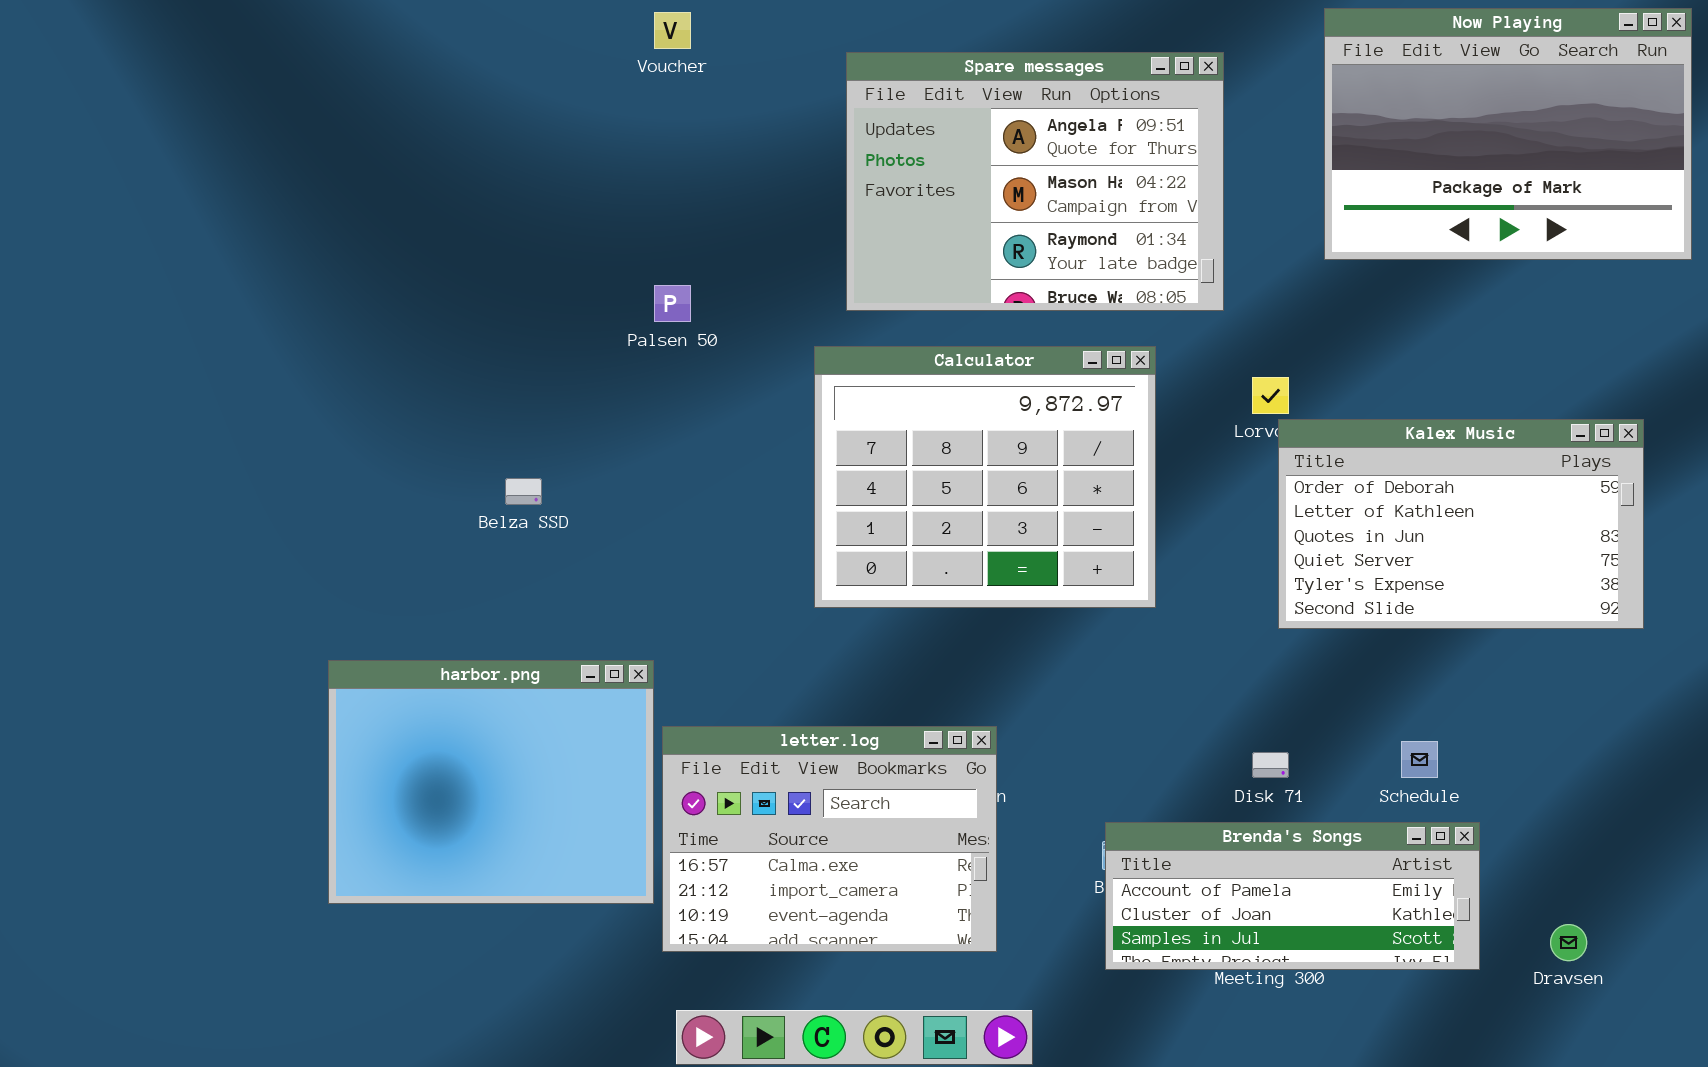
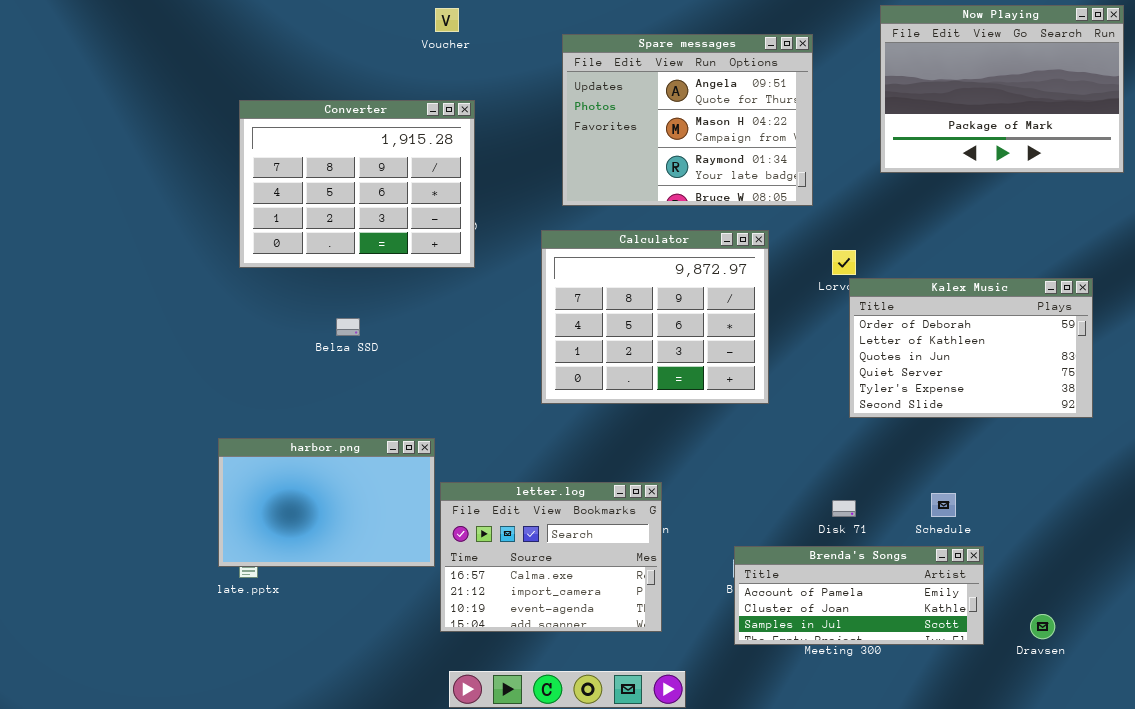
Converter: none -> [239,100,475,268], opened
harbor.png: [328,660,654,904] -> [218,438,435,567], resized

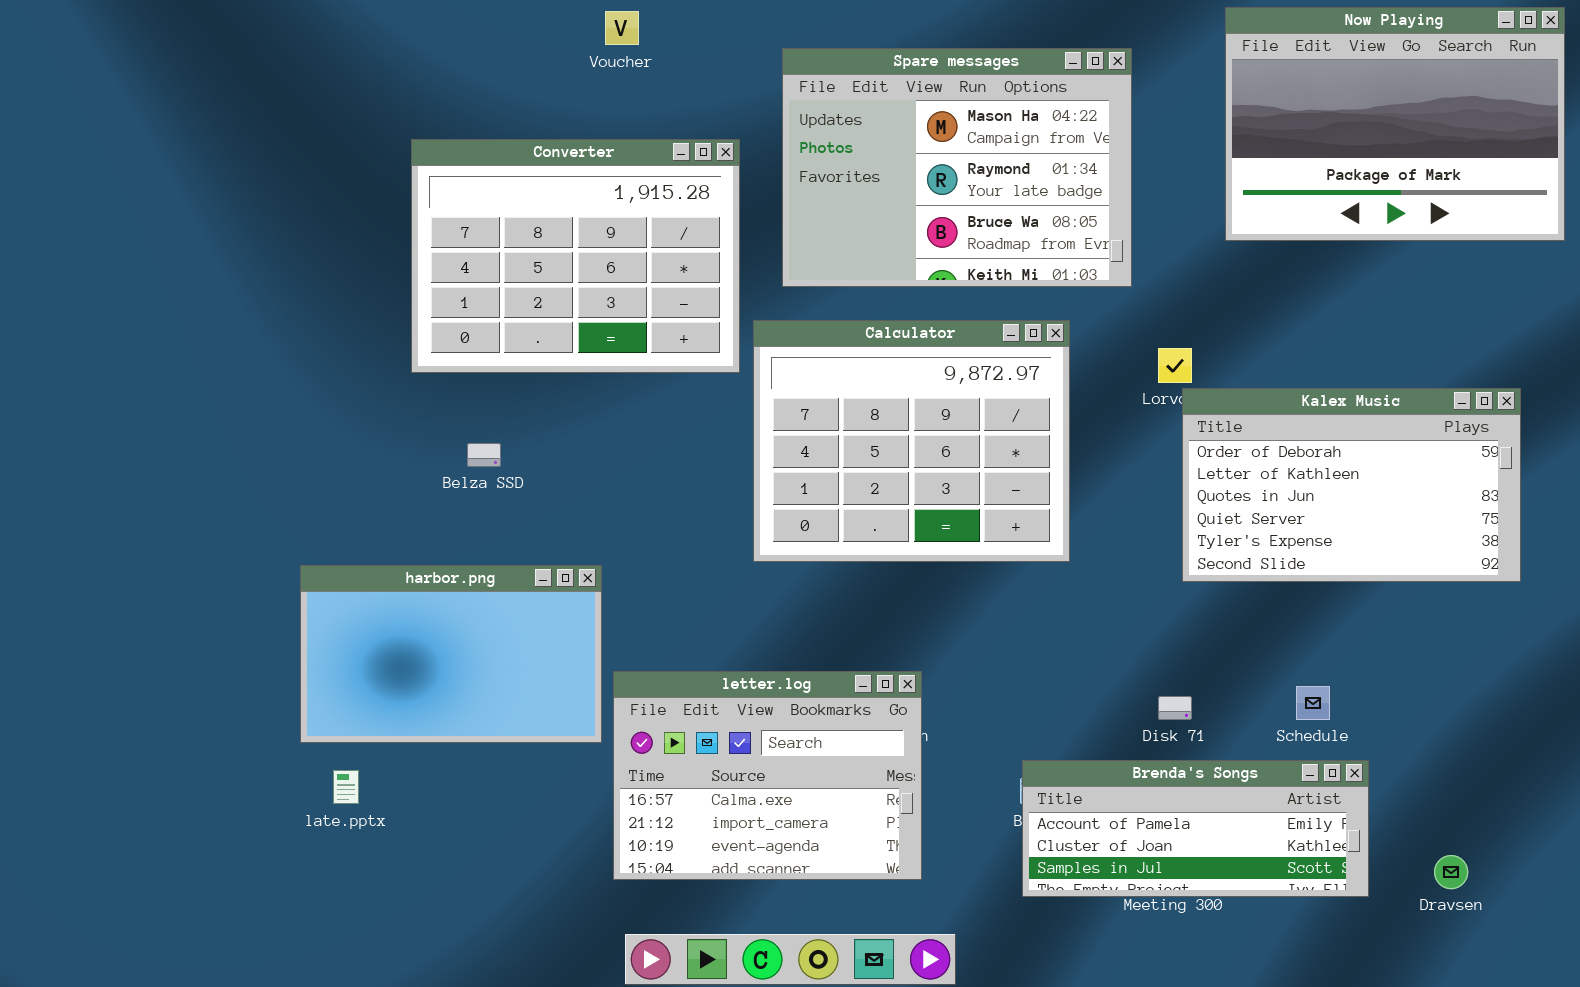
Spare messages: [562,34,813,206] -> [782,48,1132,287], scrolled down 1 row
Converter: [239,100,475,268] -> [411,139,740,373], moved
harbor.png: [218,438,435,567] -> [300,565,602,743], moved

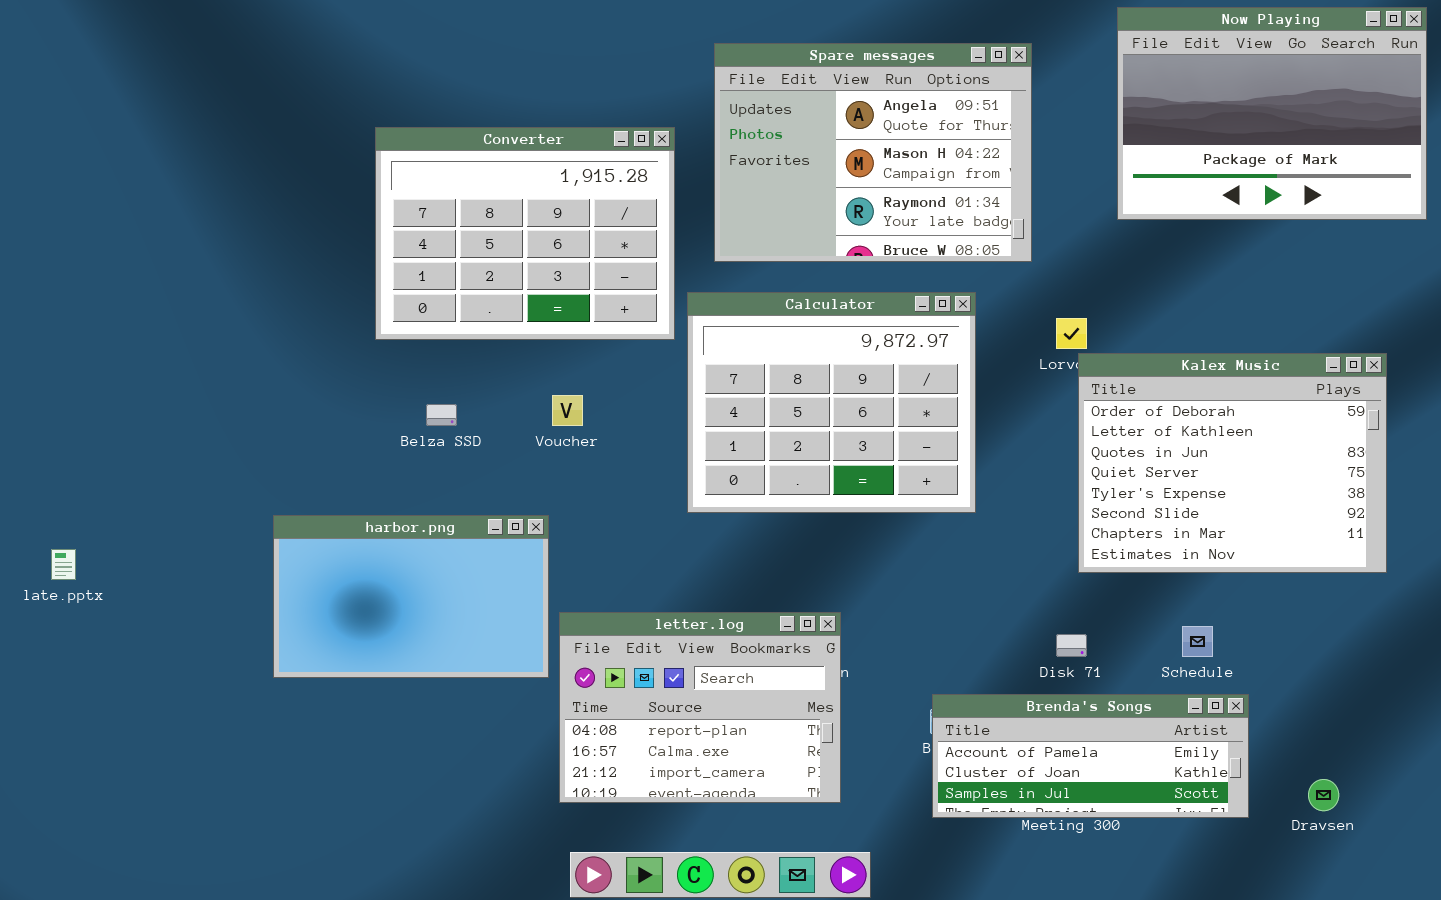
Voucher: [605,11,639,45] -> [552,395,583,426], moved
Spare messages: [782,48,1132,287] -> [714,43,1032,262], scrolled up 1 row
Kalex Music: [1182,388,1521,582] -> [1078,353,1387,573], resized
letter.log: [613,671,922,880] -> [559,612,841,803], scrolled up 1 row
late.pptx: [333,770,359,804] -> [51,549,76,580], moved

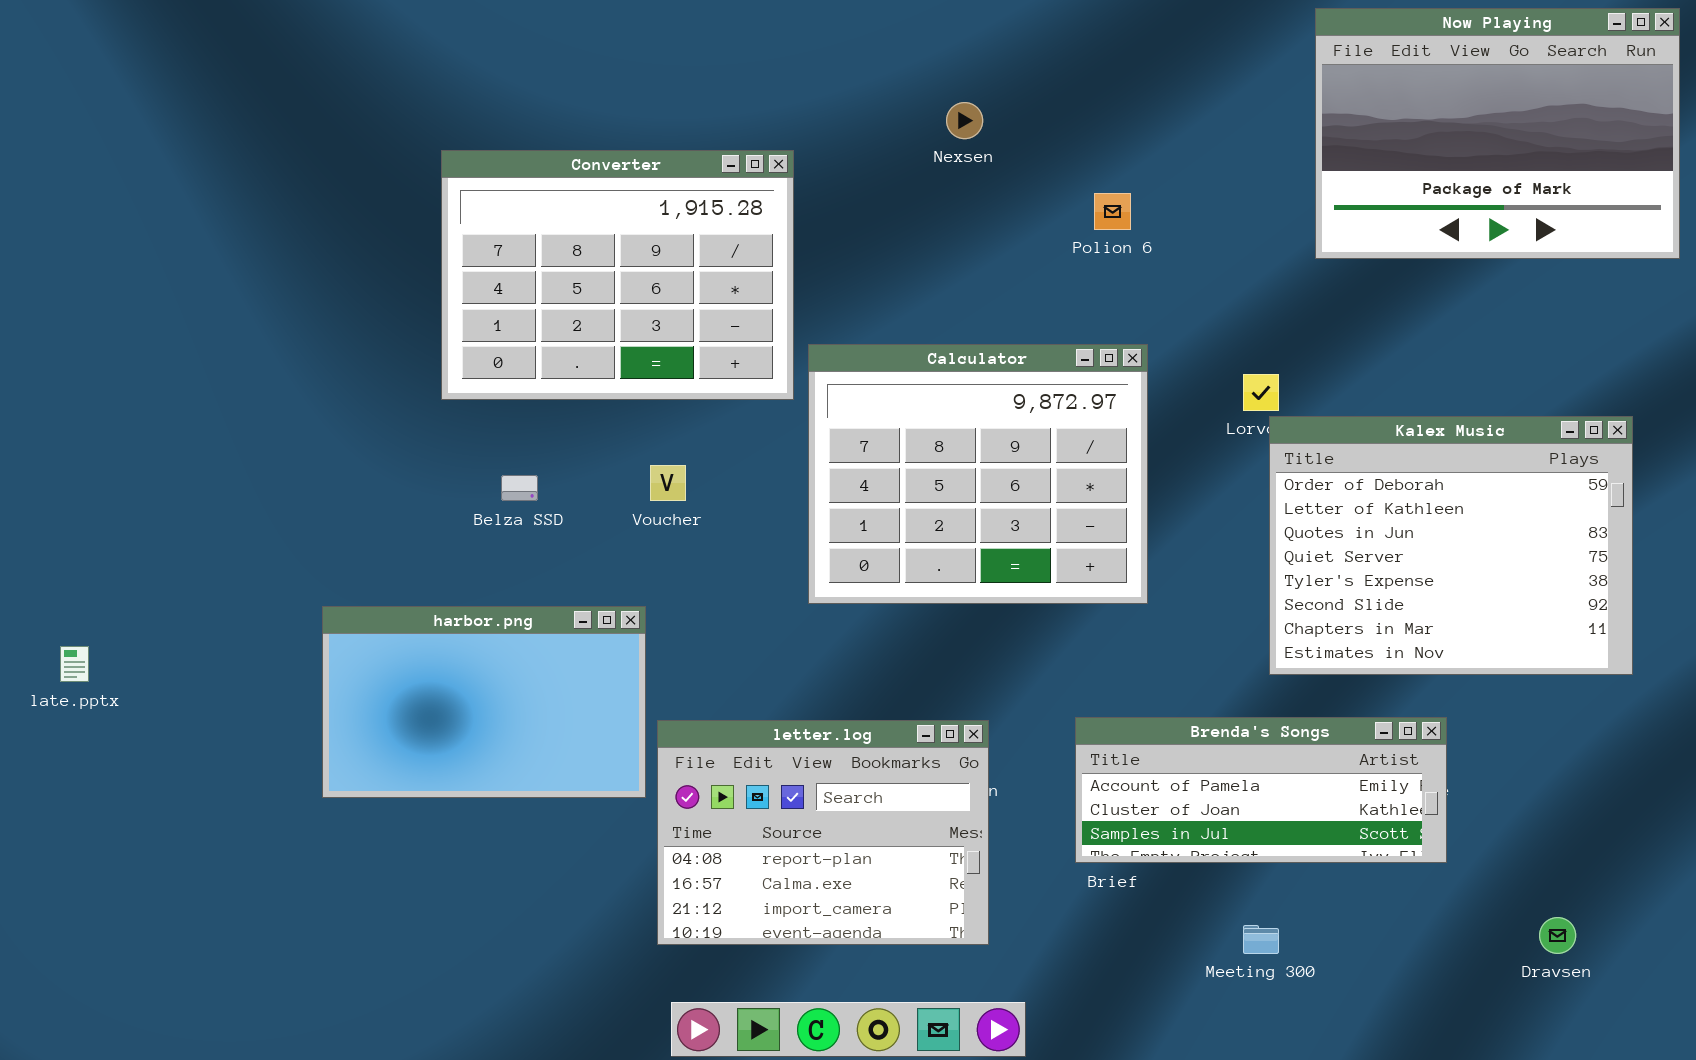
Spare messages: [714,43,1032,262] -> none, closed
Brenda's Songs: [932,694,1249,818] -> [1075,717,1447,863], moved

